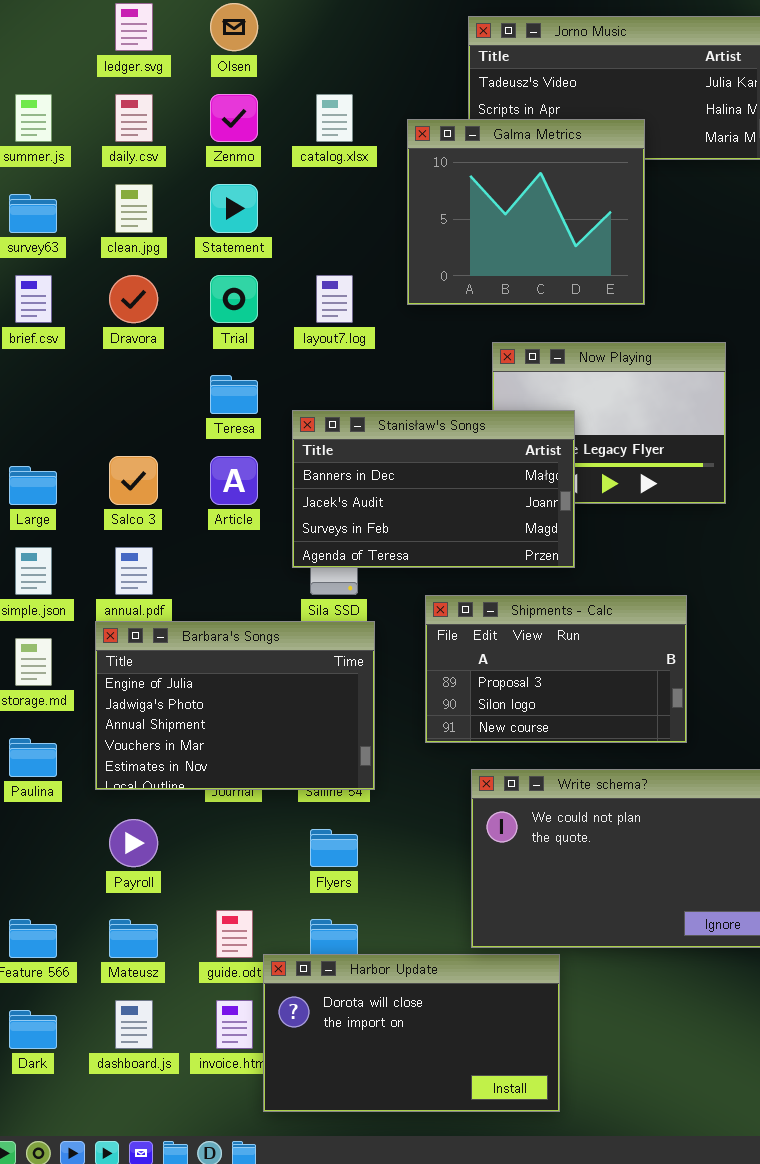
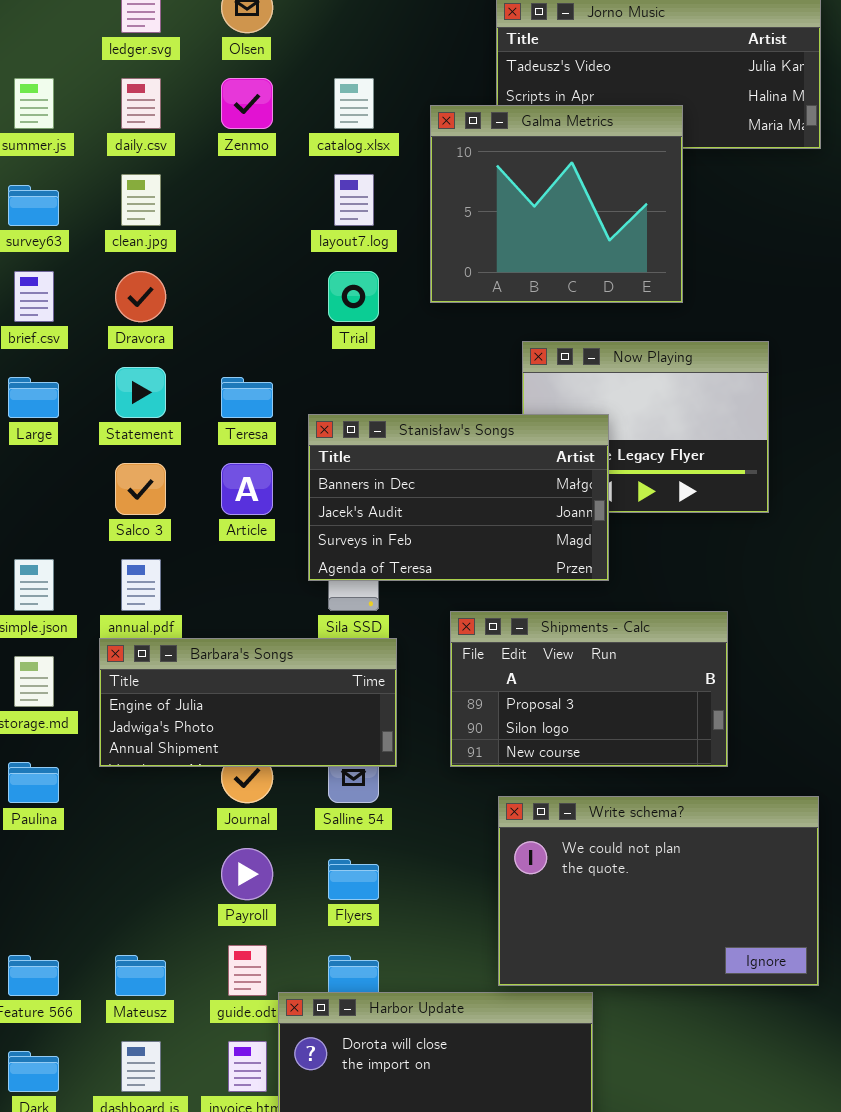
Statement: [210,184,258,233] -> [115,367,166,418], moved
Trial: [210,275,258,323] -> [328,271,379,322], moved
layout7.log: [316,275,353,323] -> [334,174,374,226], moved
Large: [9,466,57,505] -> [8,377,59,418], moved
Barbara's Songs: [95,621,375,790] -> [99,638,397,767], resized
Payroll: [109,819,158,867] -> [221,848,273,900], moved

